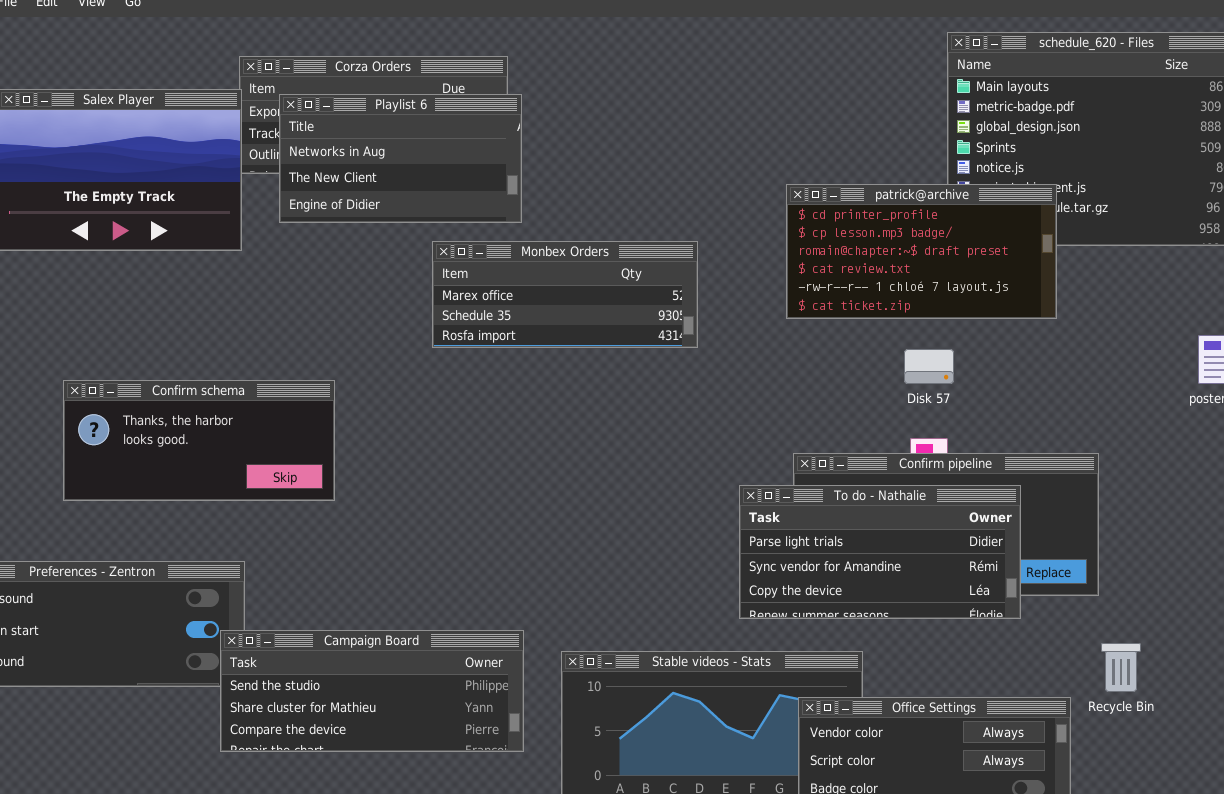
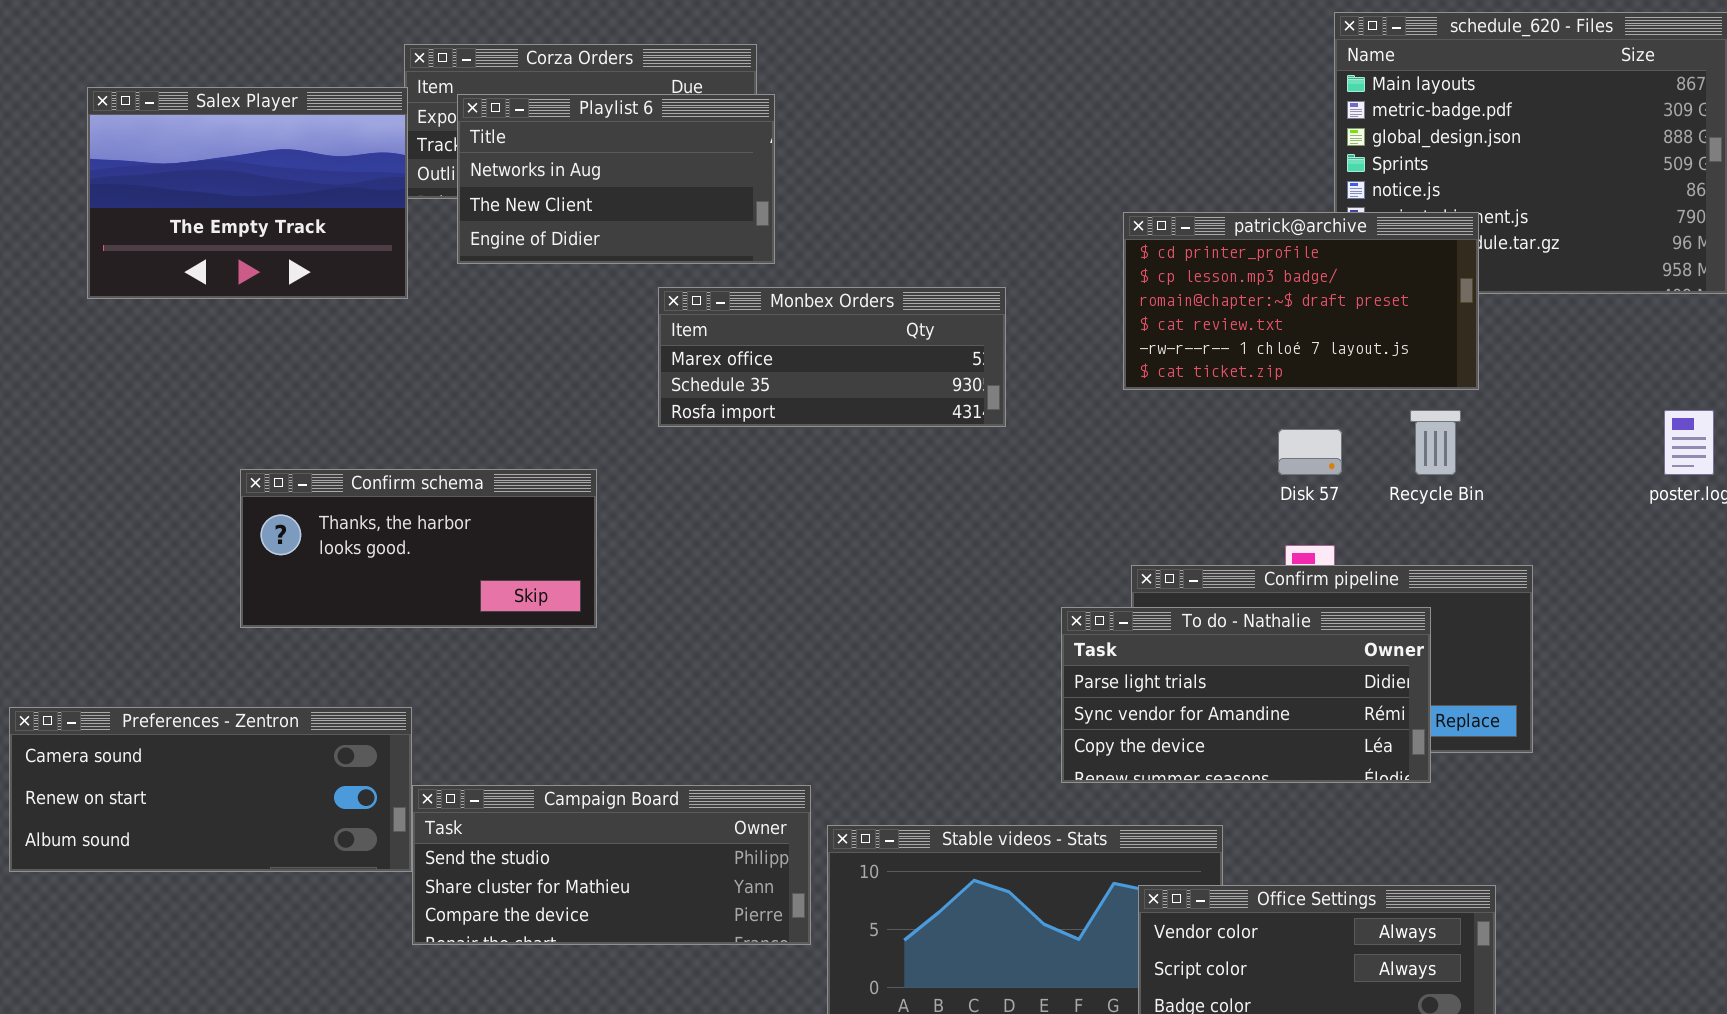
Confirm schema: [63,380,335,501] -> [240,469,597,628], moved
Campaign Board: [220,630,524,752] -> [412,785,811,945], moved
Recycle Bin: [1101,643,1141,692] -> [1410,410,1461,475], moved

